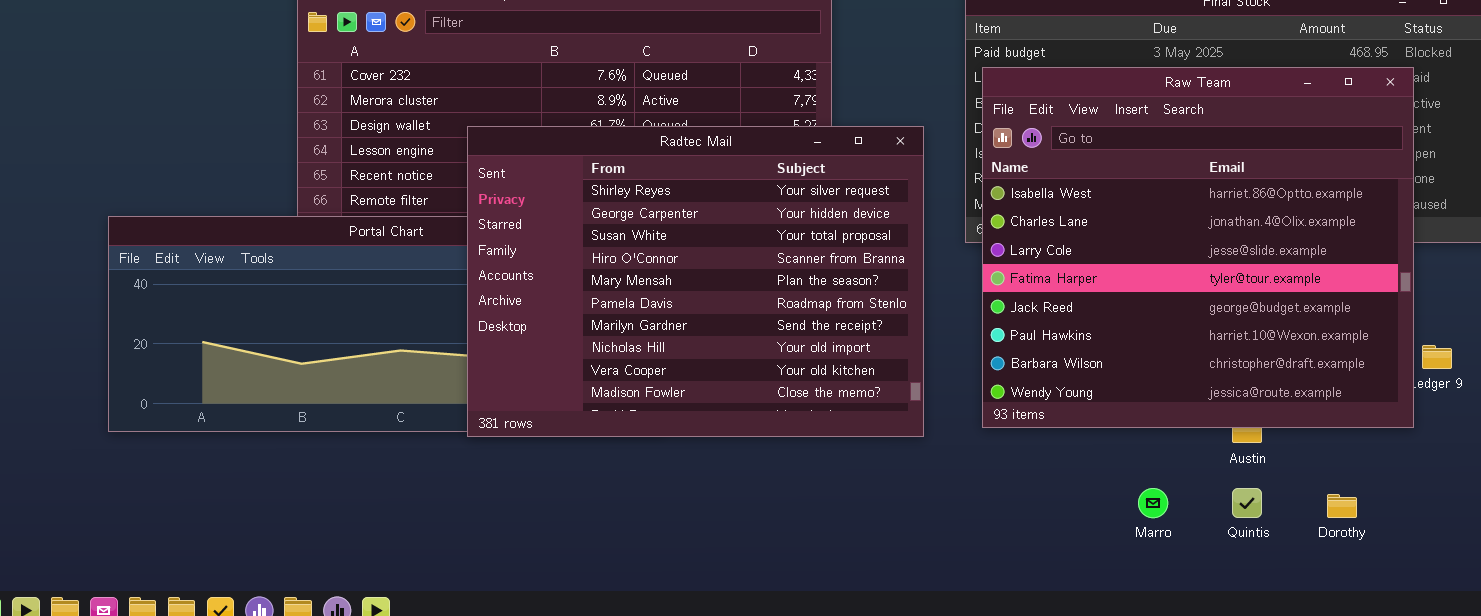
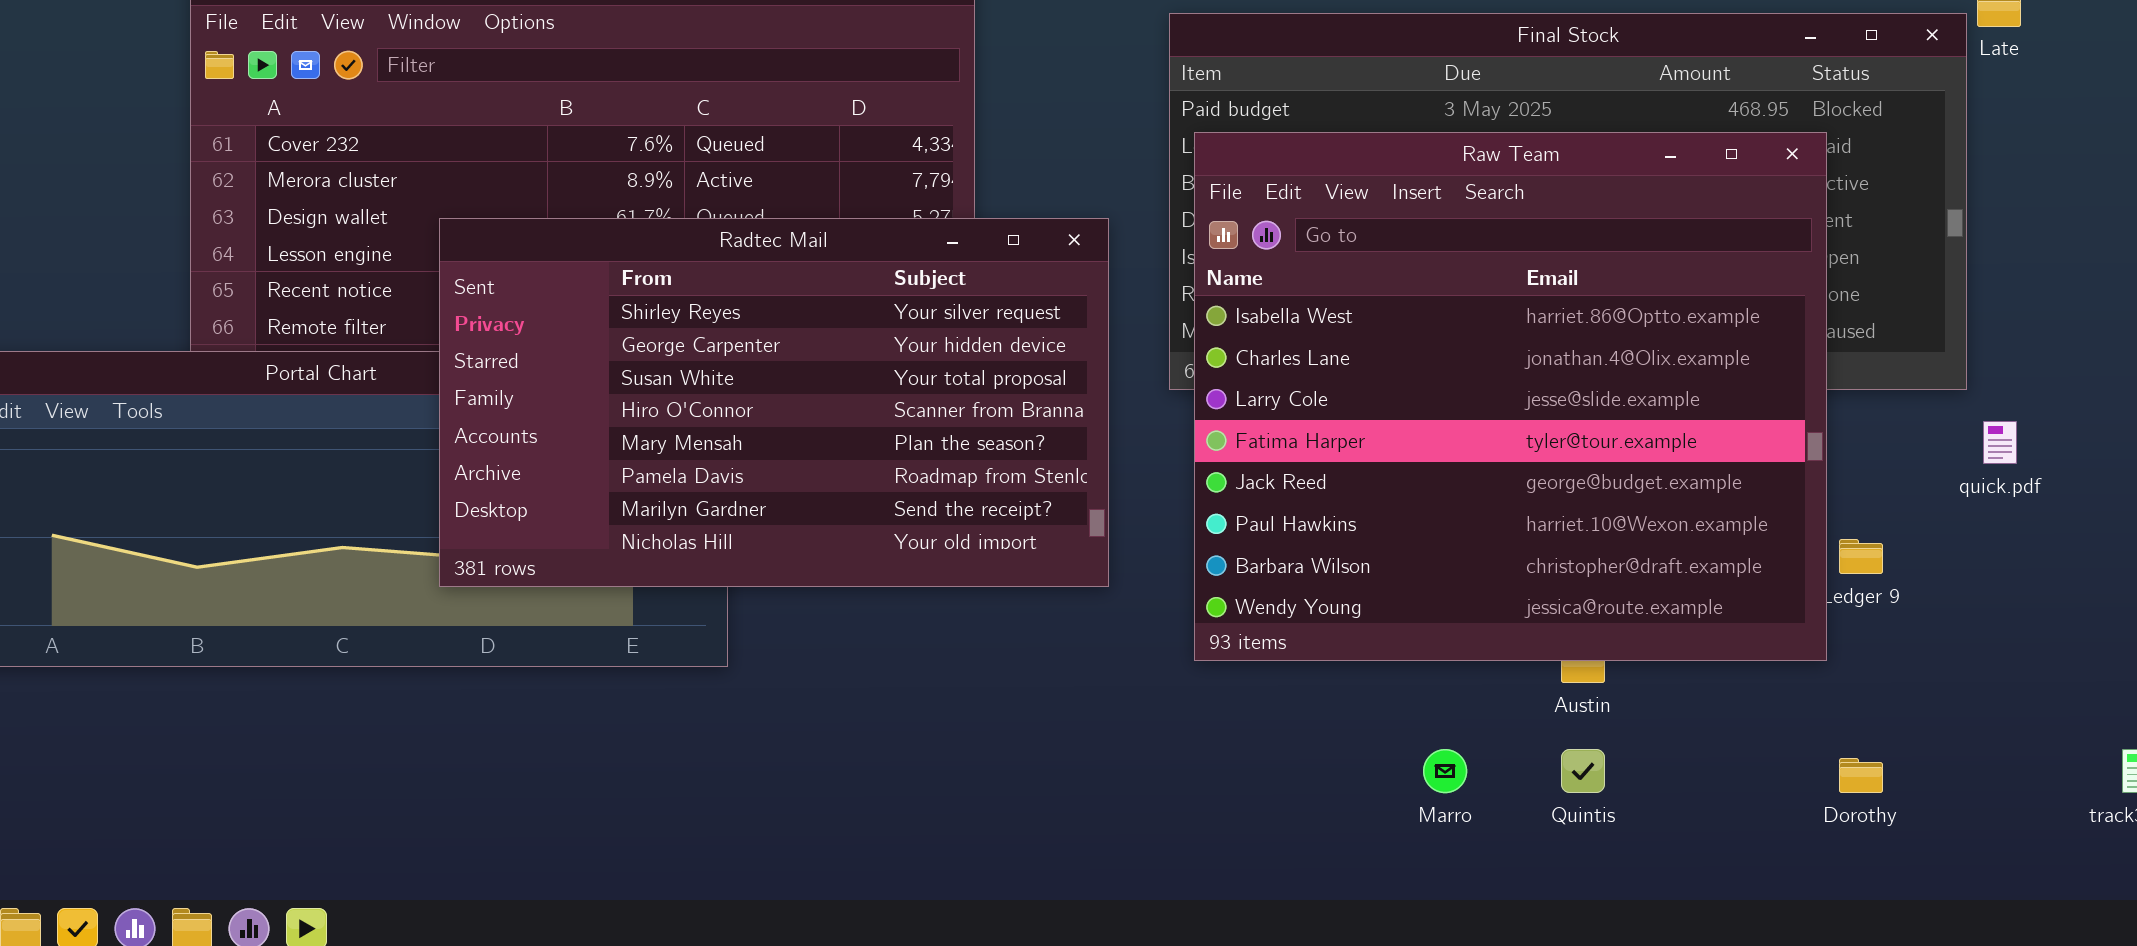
Radtec Mail: [467,126,924,437] -> [439,218,1109,587], resized
Dorothy: [1327,494,1357,518] -> [1839,758,1883,793], moved

